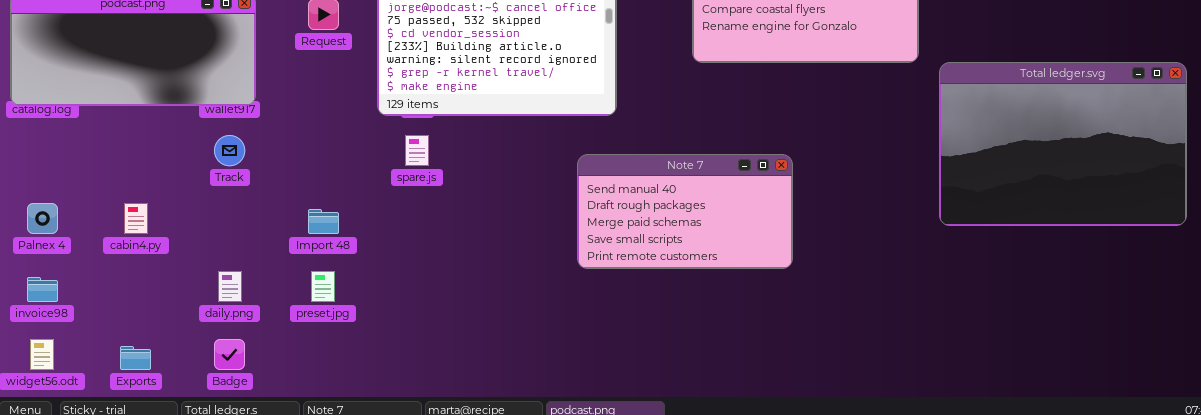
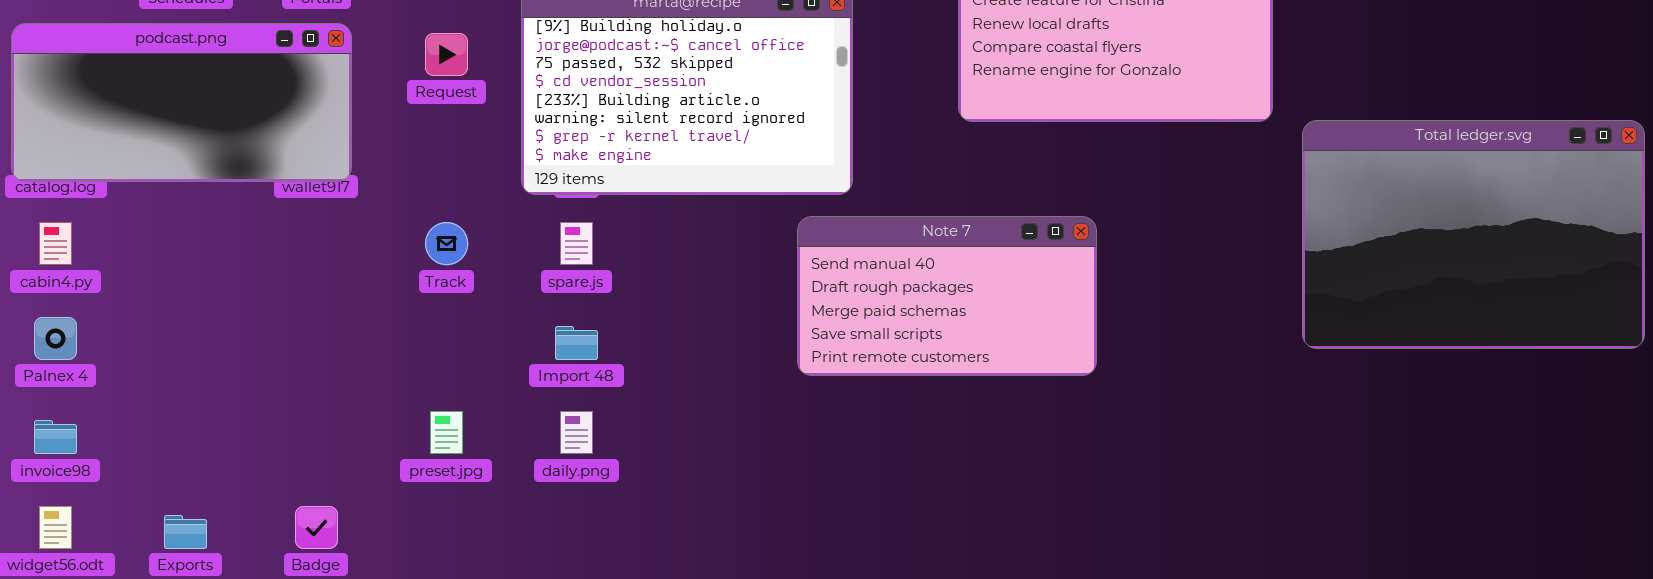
Track: [214,135,245,166] -> [425,222,468,265], moved
Note 7: [577,154,793,269] -> [797,216,1097,376], moved
cabin4.py: [124,203,148,234] -> [39,222,72,265], moved
Import 48: [308,209,339,234] -> [555,326,598,360], moved
daily.png: [218,271,242,302] -> [560,411,593,454], moved

